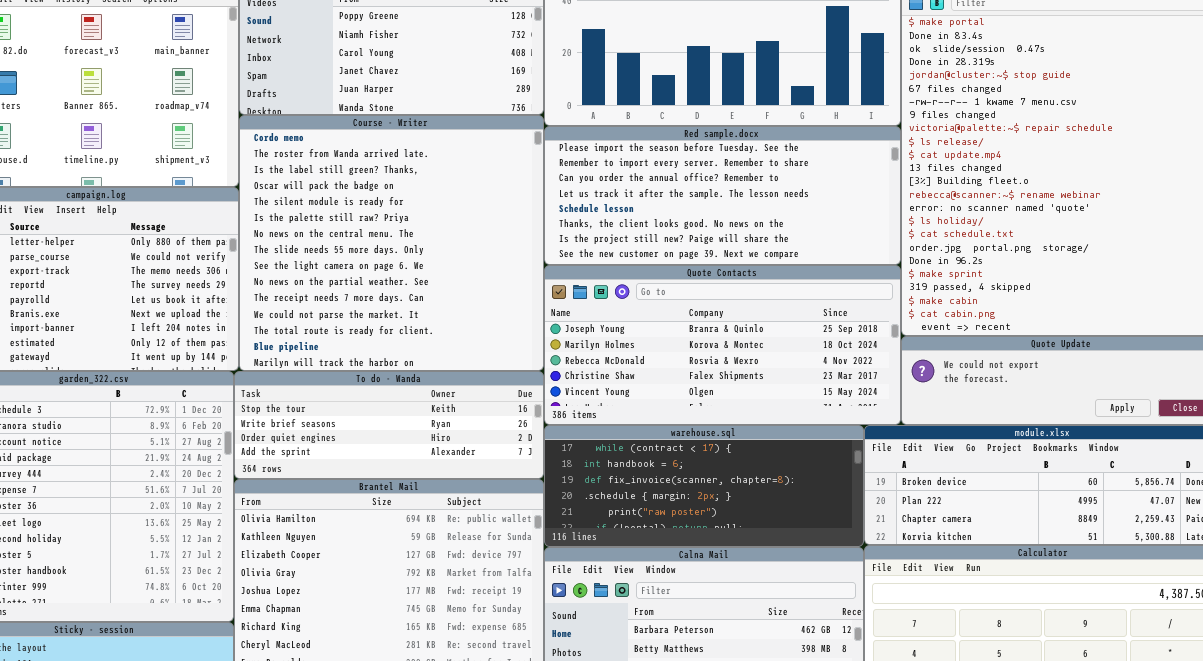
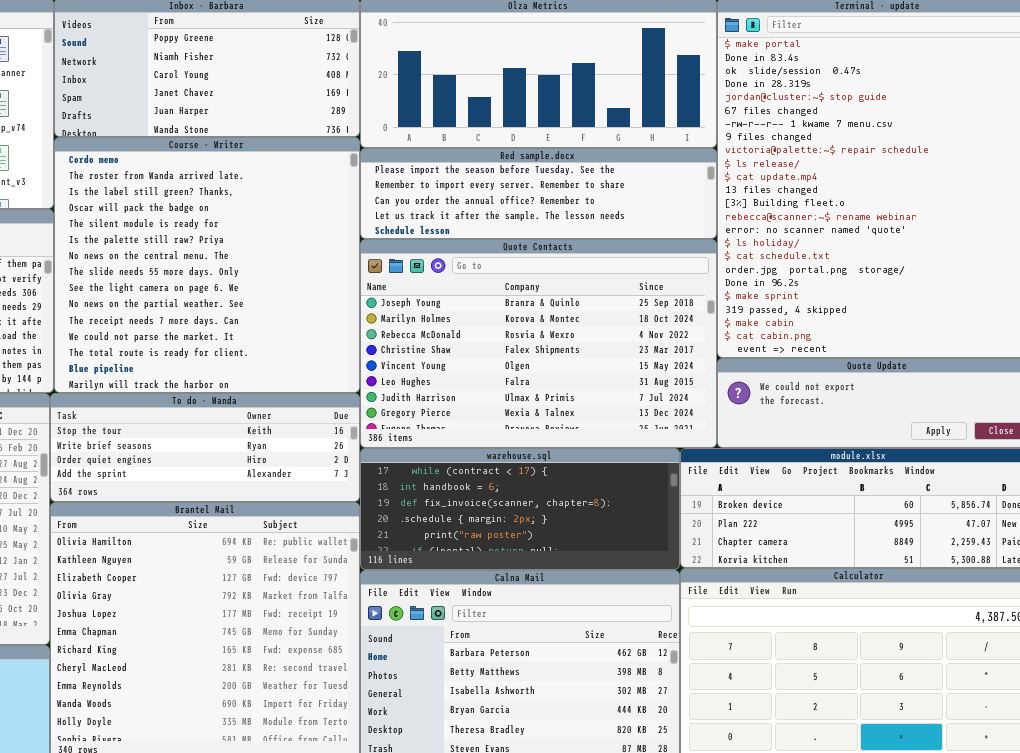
Red sample.docx: [544,126,901,265] -> [360,148,717,239], resized
Quote Contacts: [544,265,901,425] -> [360,239,717,448], resized

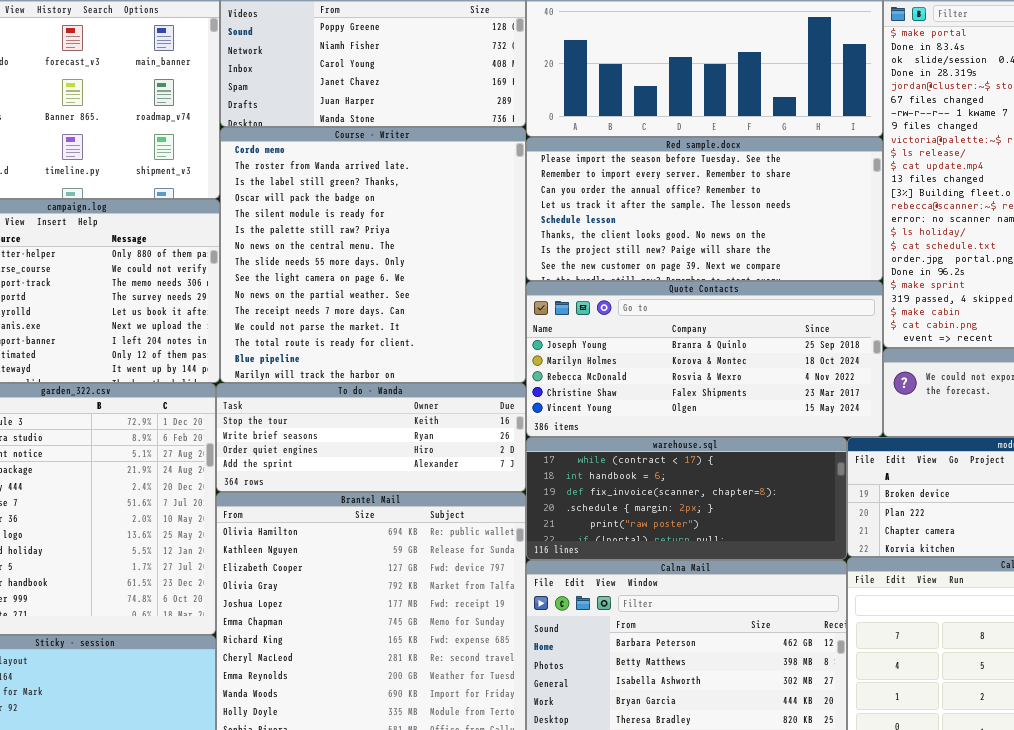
Red sample.docx: [360,148,717,239] -> [526,137,883,281], resized
Quote Contacts: [360,239,717,448] -> [526,281,883,437], resized

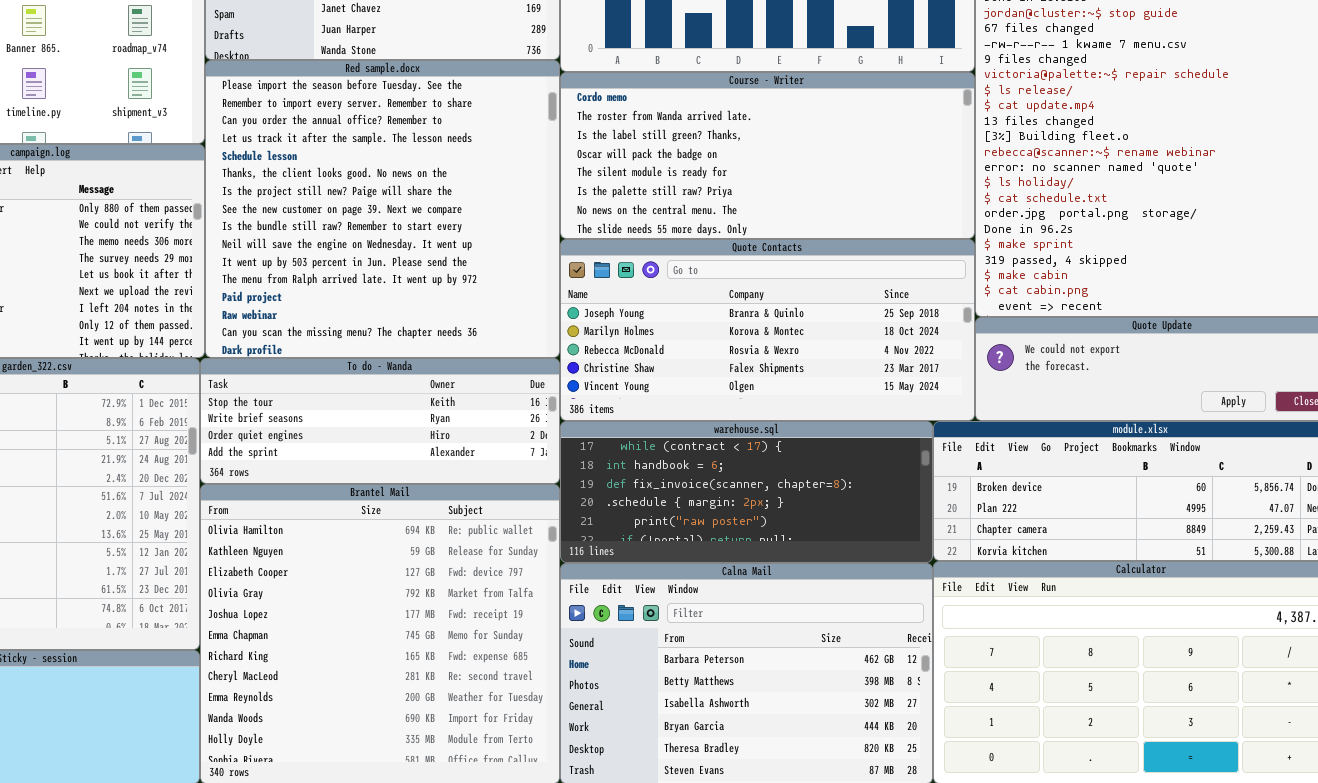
Course - Writer: [220,127,526,383] -> [560,72,975,239], moved, resized
Red sample.docx: [526,137,883,281] -> [205,60,560,358], moved, resized

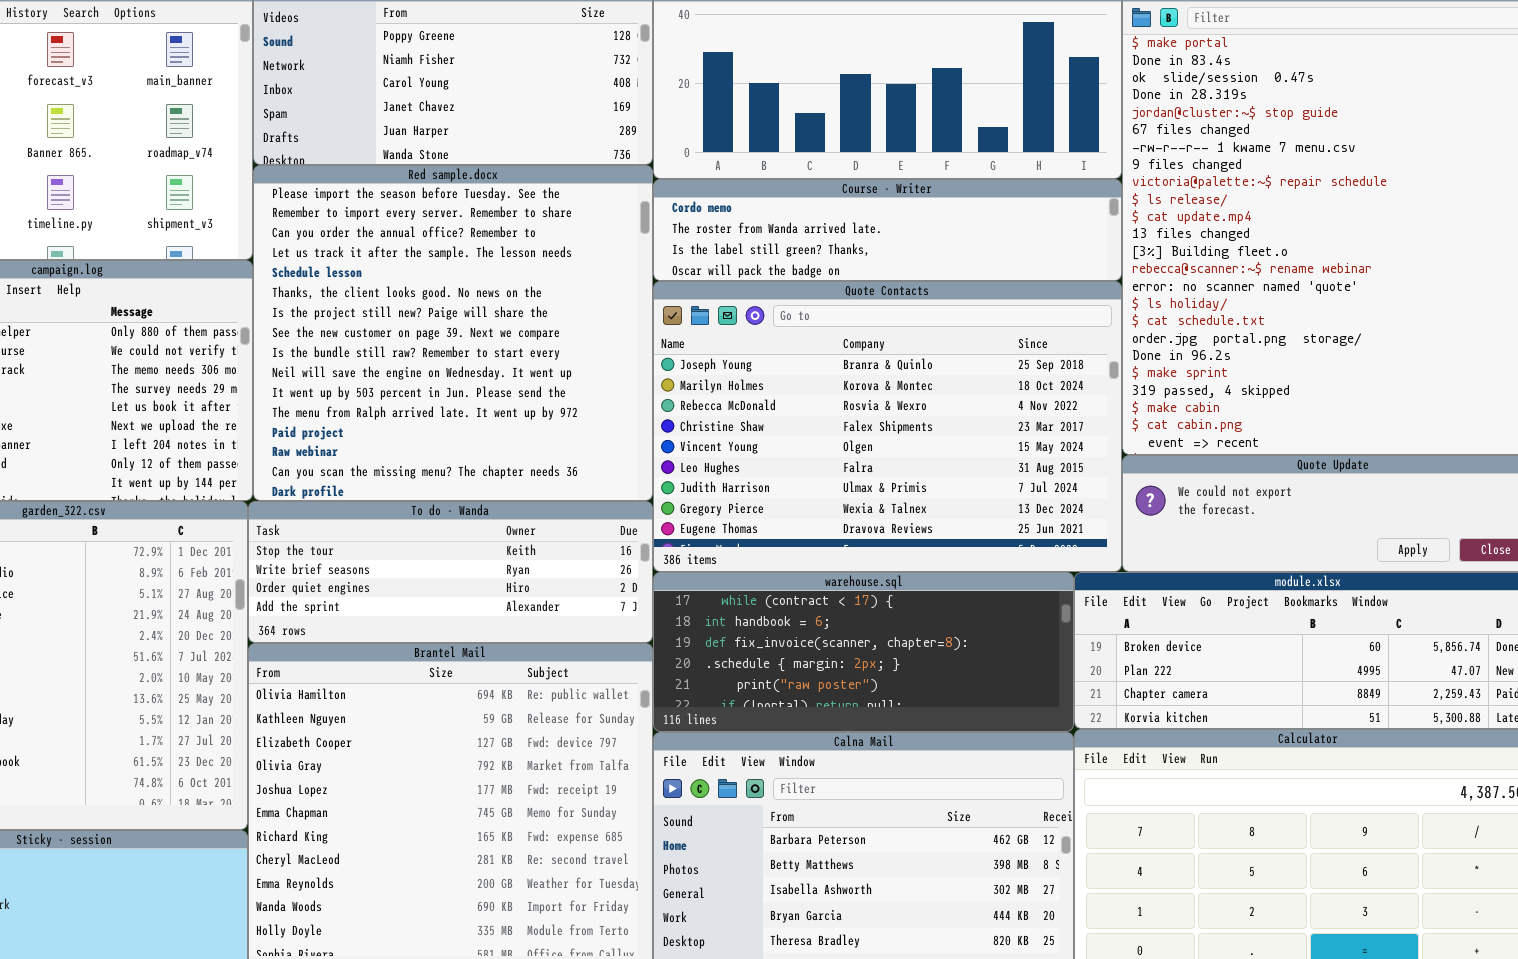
Course - Writer: [560,72,975,239] -> [653,179,1122,281], resized
Quote Contacts: [560,239,975,421] -> [653,281,1122,572], resized

